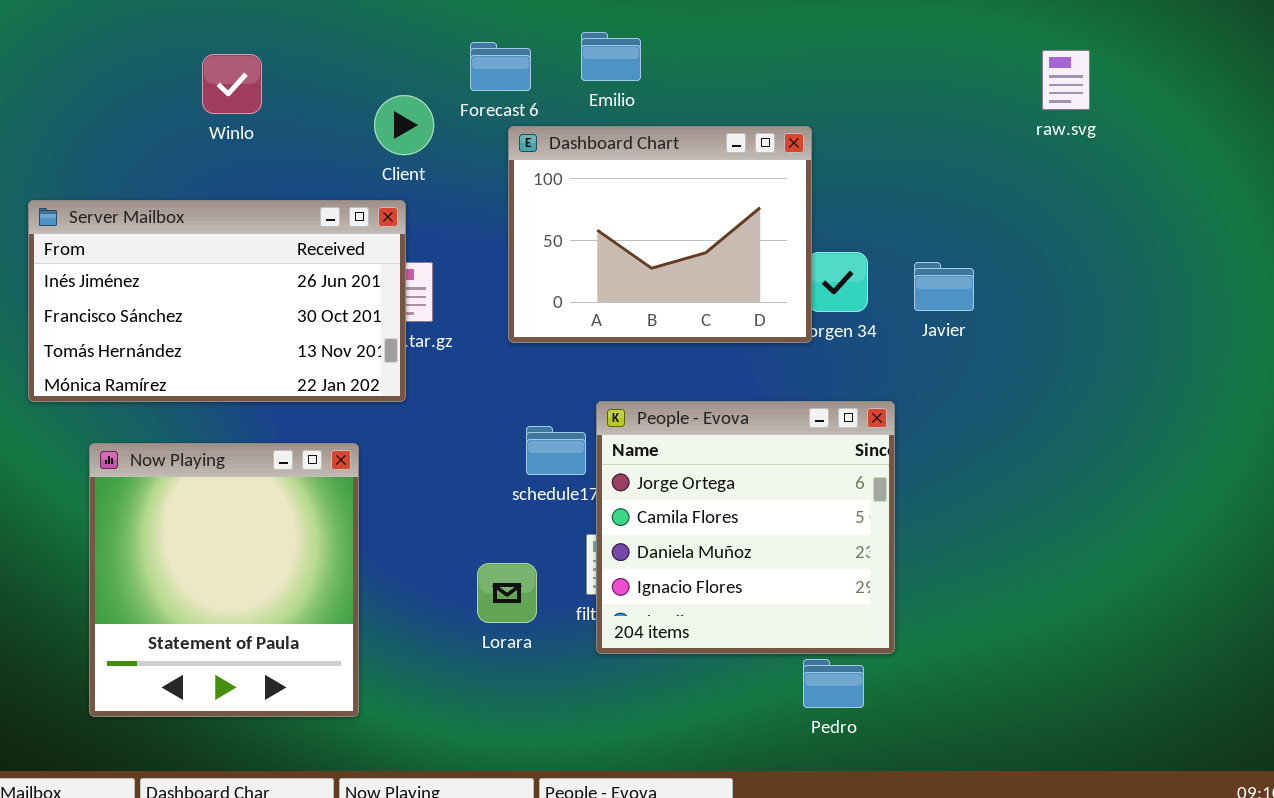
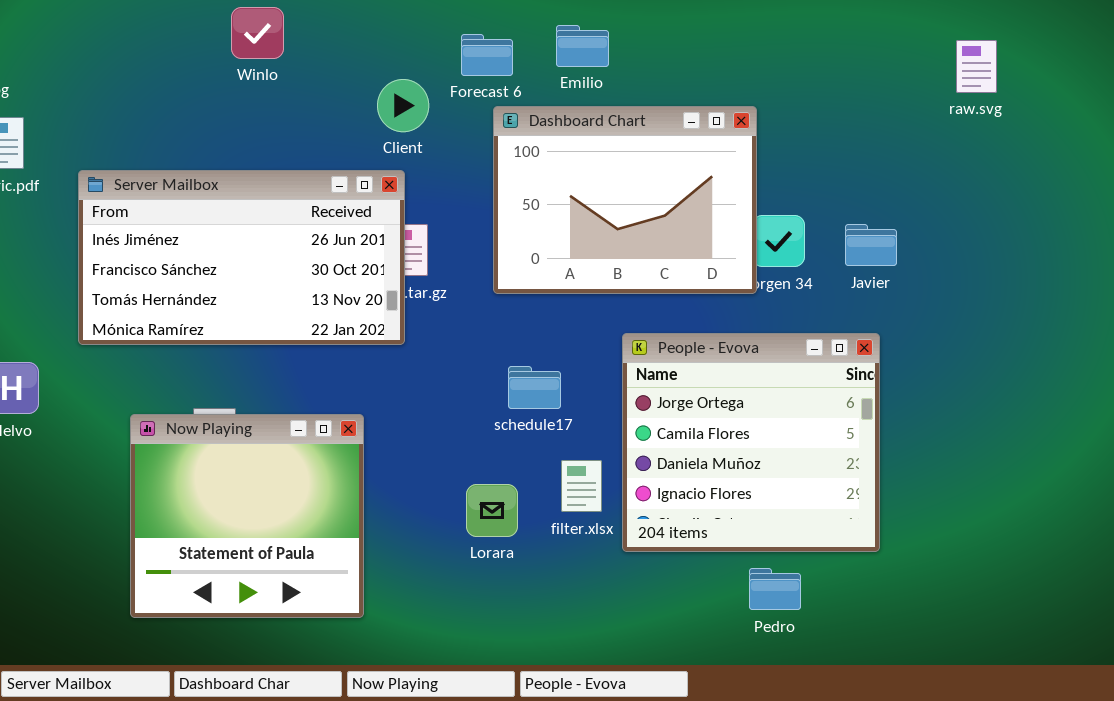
Winlo: [202,54,262,114] -> [231,7,284,59], moved
People - Evova: [596,401,895,654] -> [622,333,880,552], moved
Now Playing: [89,443,359,717] -> [130,414,364,618], resized

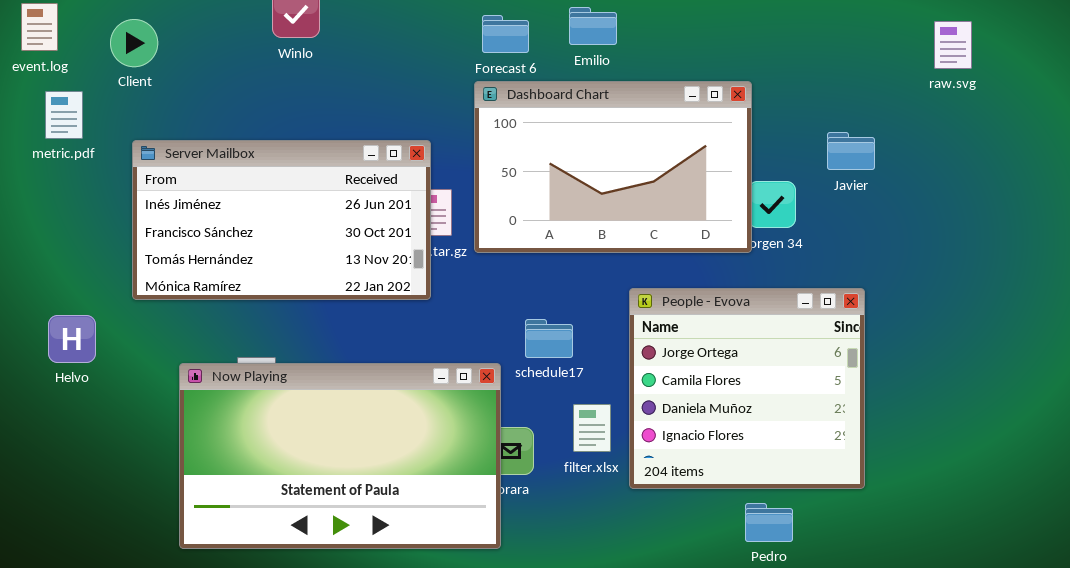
Client: [377,79,429,132] -> [110,19,158,67], moved
Dashboard Chart: [493,106,757,294] -> [474,81,752,253], resized
Javier: [845,224,897,266] -> [827,132,875,170], moved
Now Playing: [130,414,364,618] -> [179,363,501,549], resized

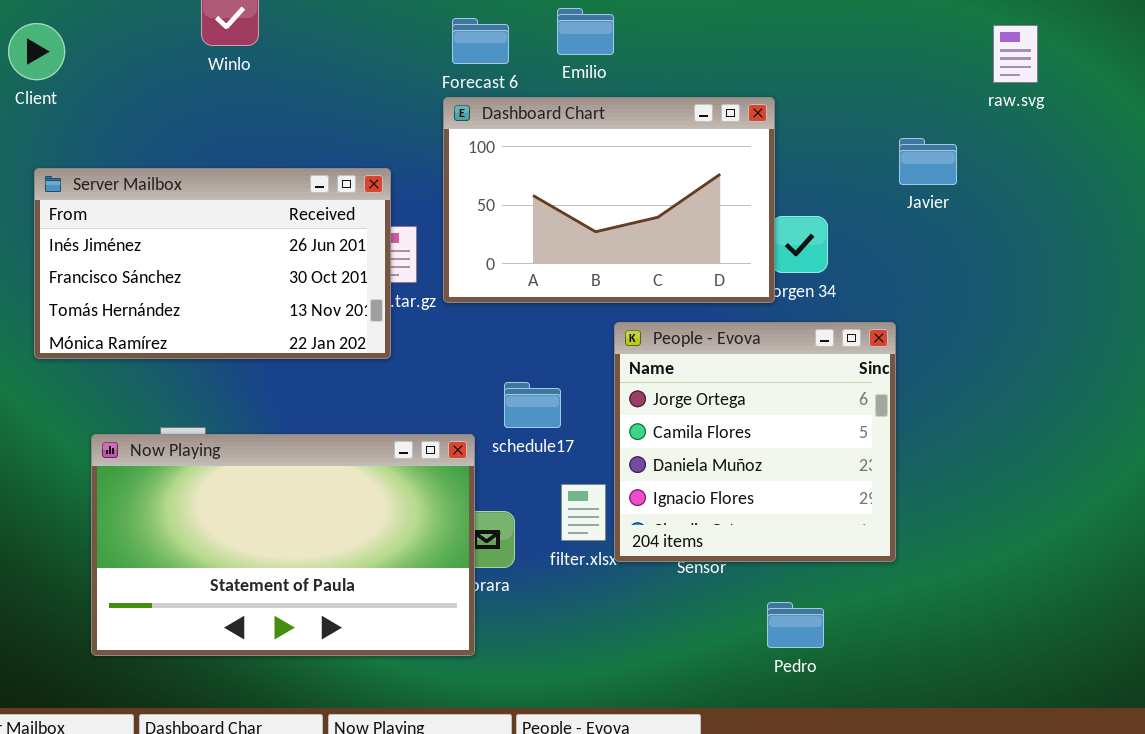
Javier: [827,132,875,170] -> [899,138,957,185], moved
People - Evova: [629,288,865,489] -> [614,322,896,562], moved

